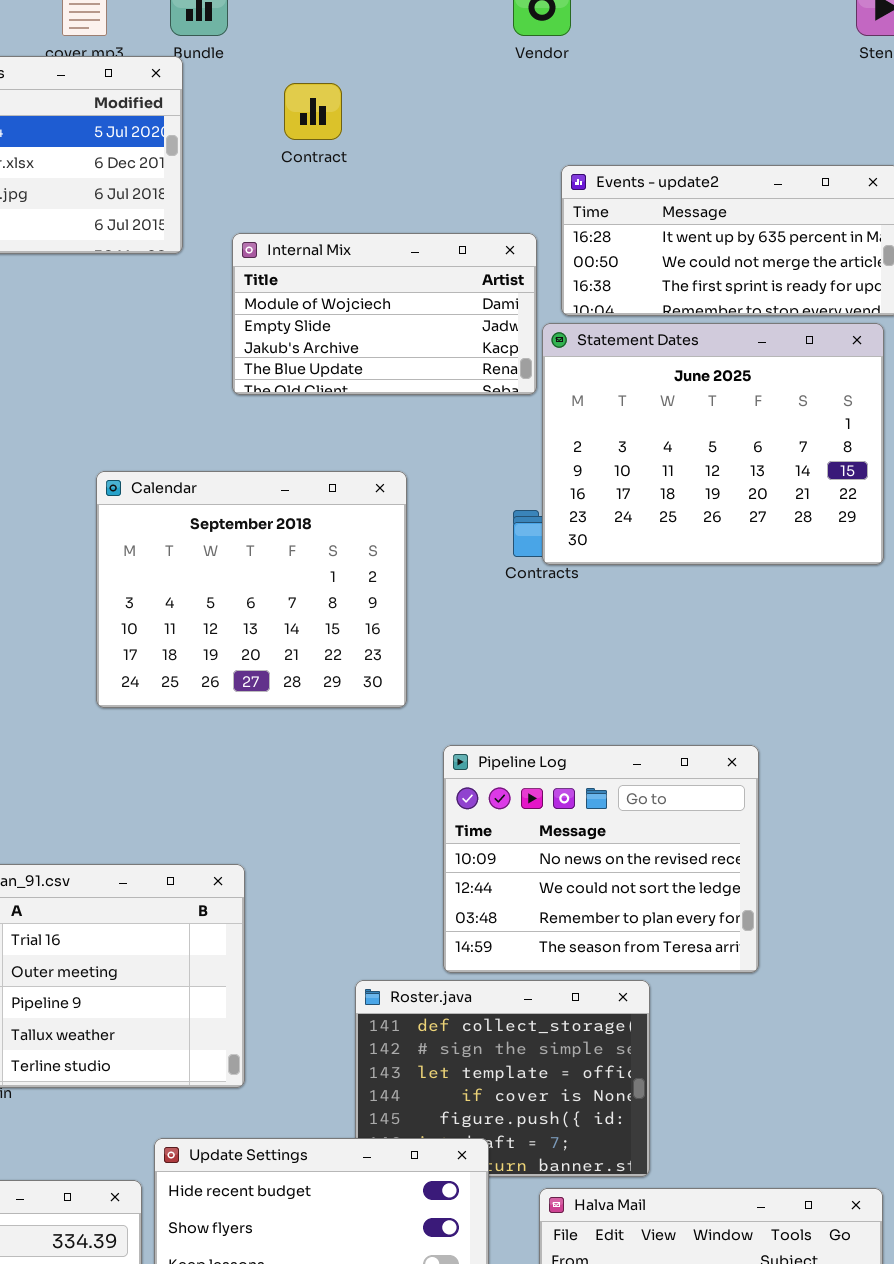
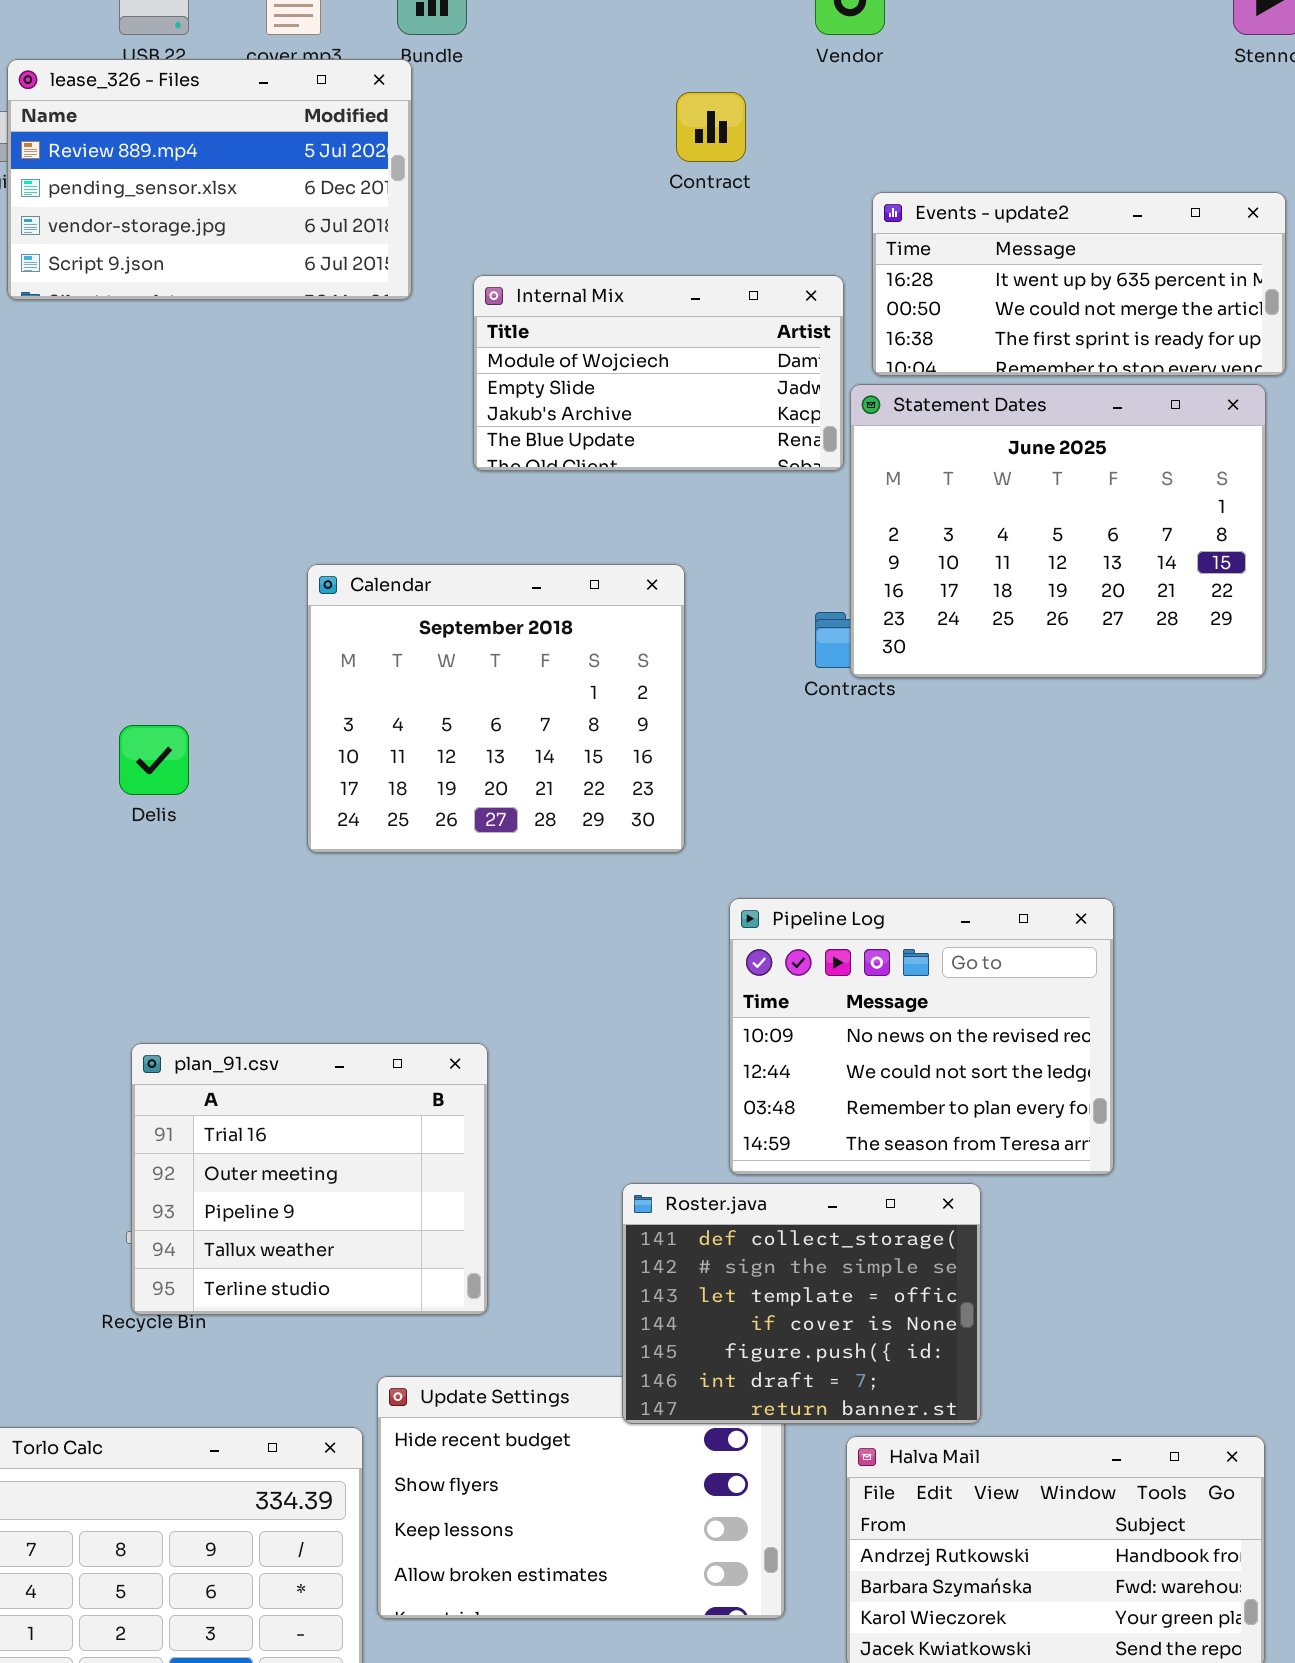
Contract: [284,83,342,140] -> [676,92,746,162], moved
Roster.java: [355,980,650,1177] -> [622,1183,981,1424], raised

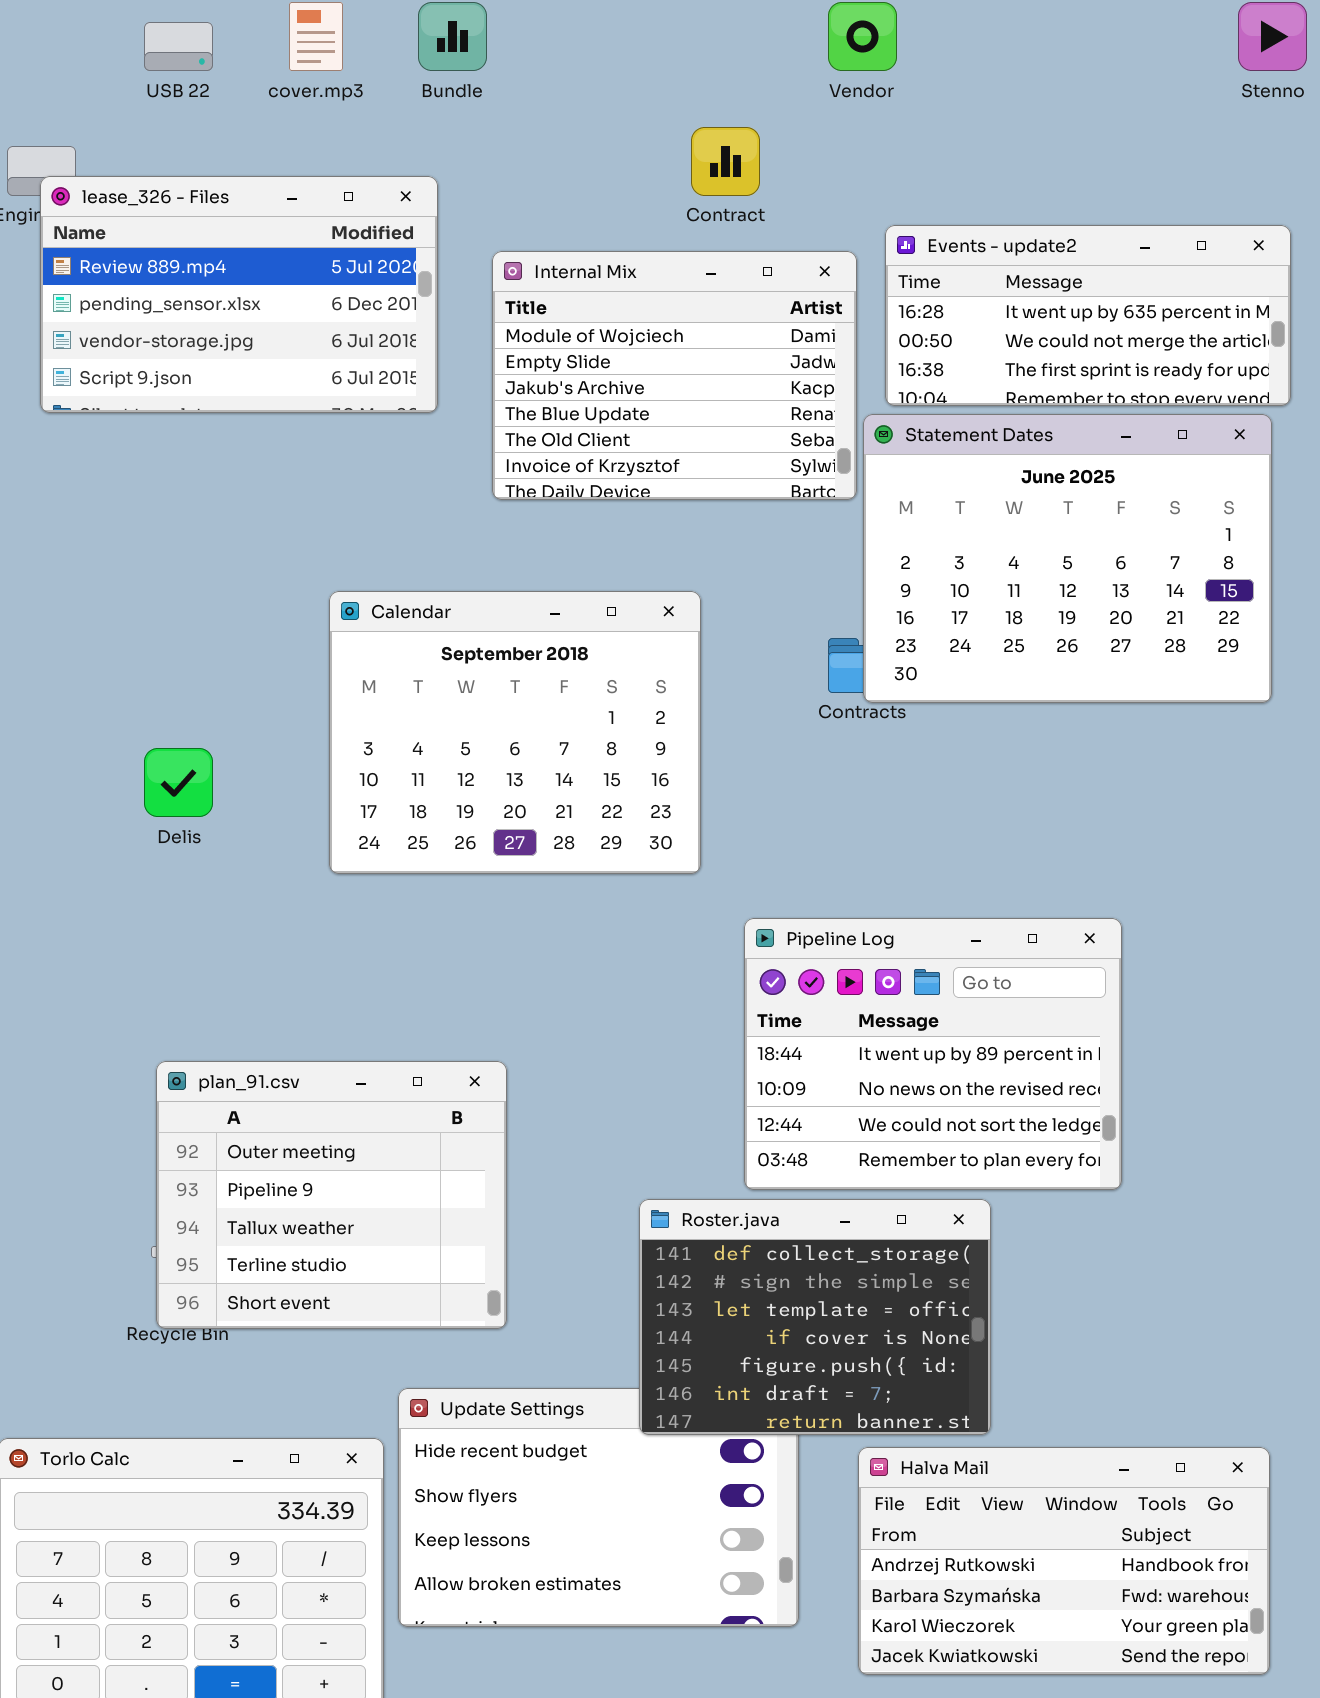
lease_326 - Files: [7,59,412,300] -> [40,176,438,413], moved
Internal Mix: [473,275,844,471] -> [492,251,857,500], resized
Pipeline Log: [729,898,1114,1175] -> [744,918,1122,1190], scrolled up 1 row
plan_91.csv: [131,1043,488,1315] -> [156,1061,507,1329], scrolled down 1 row

